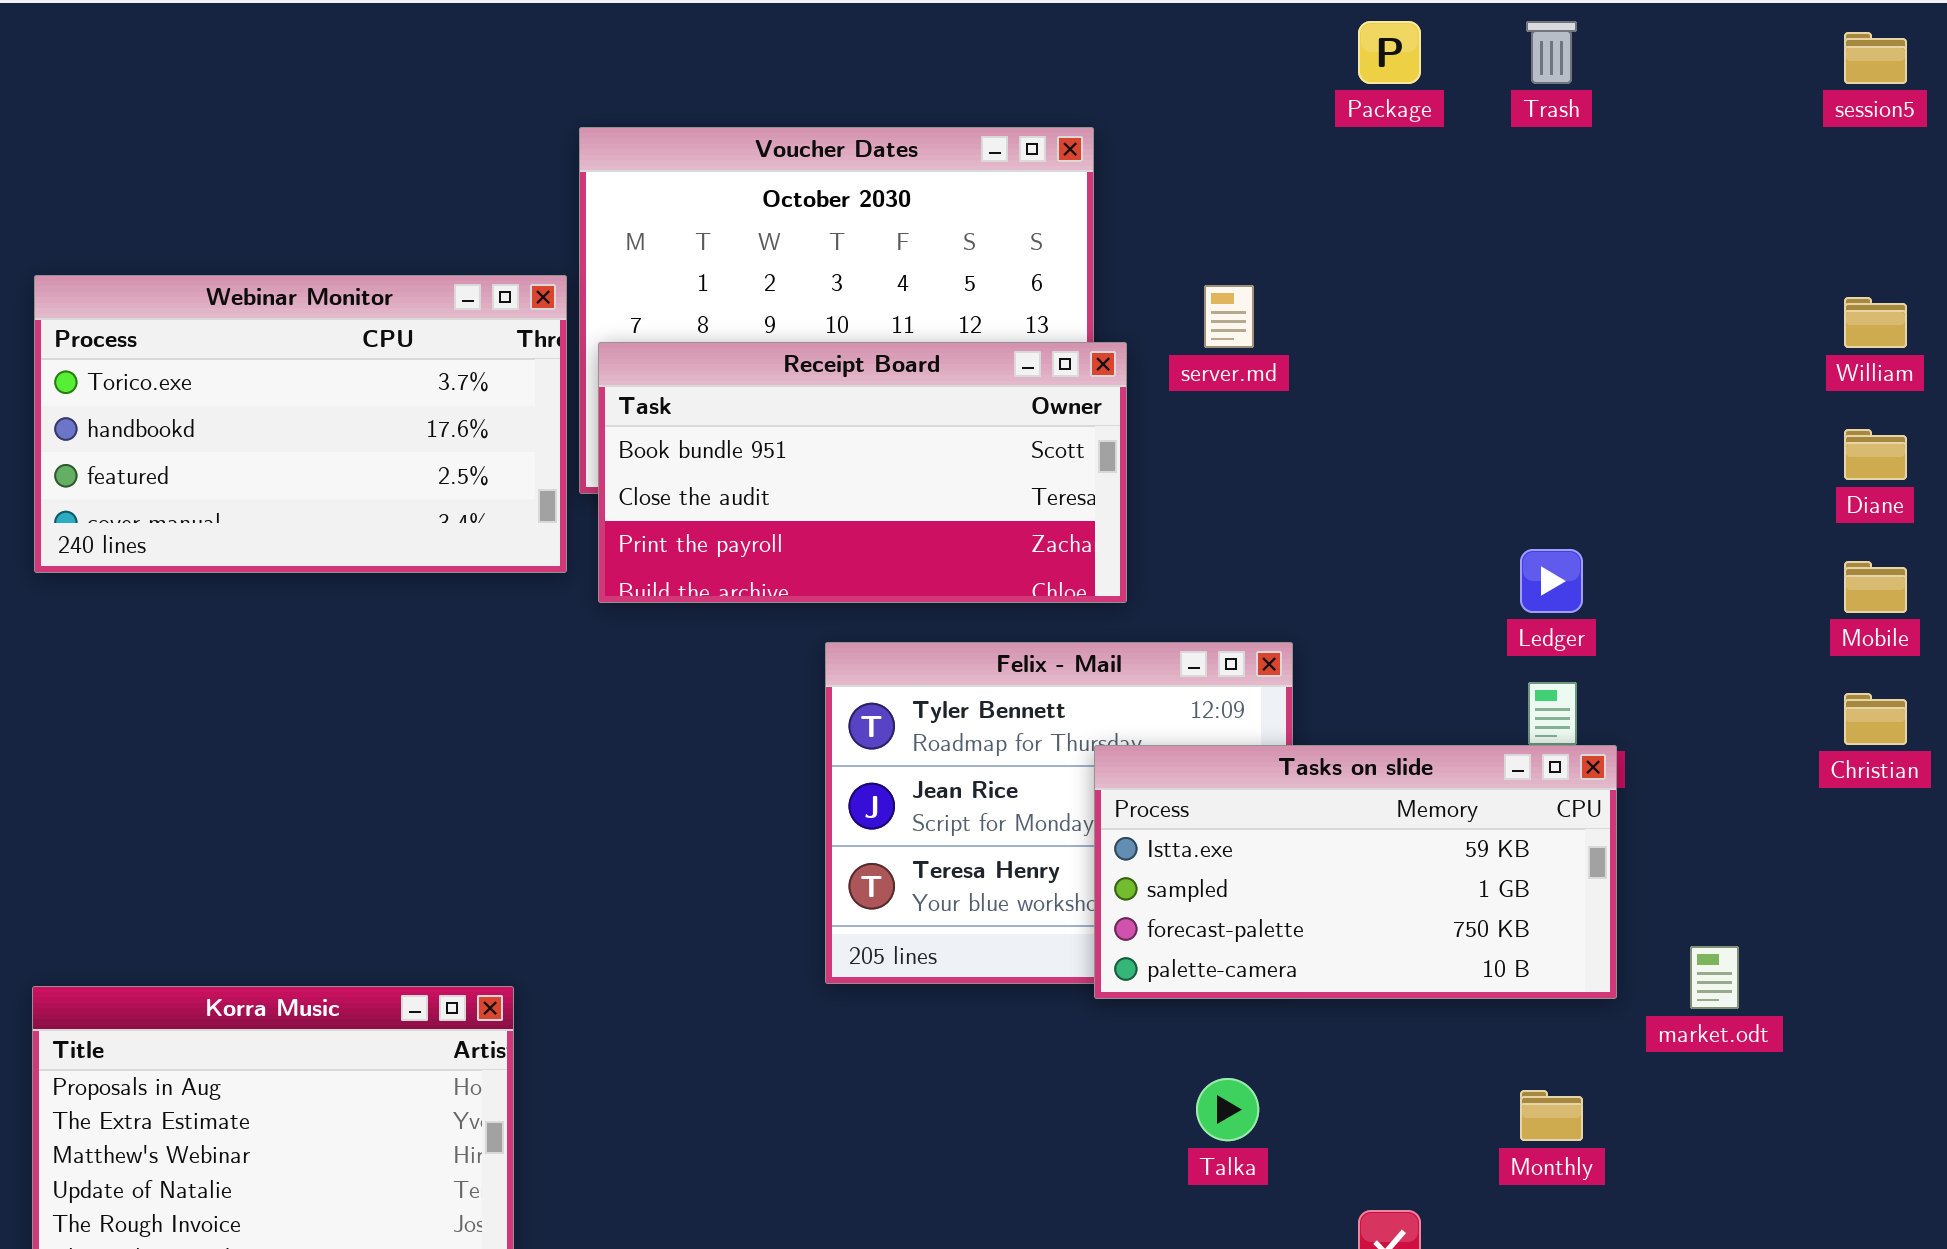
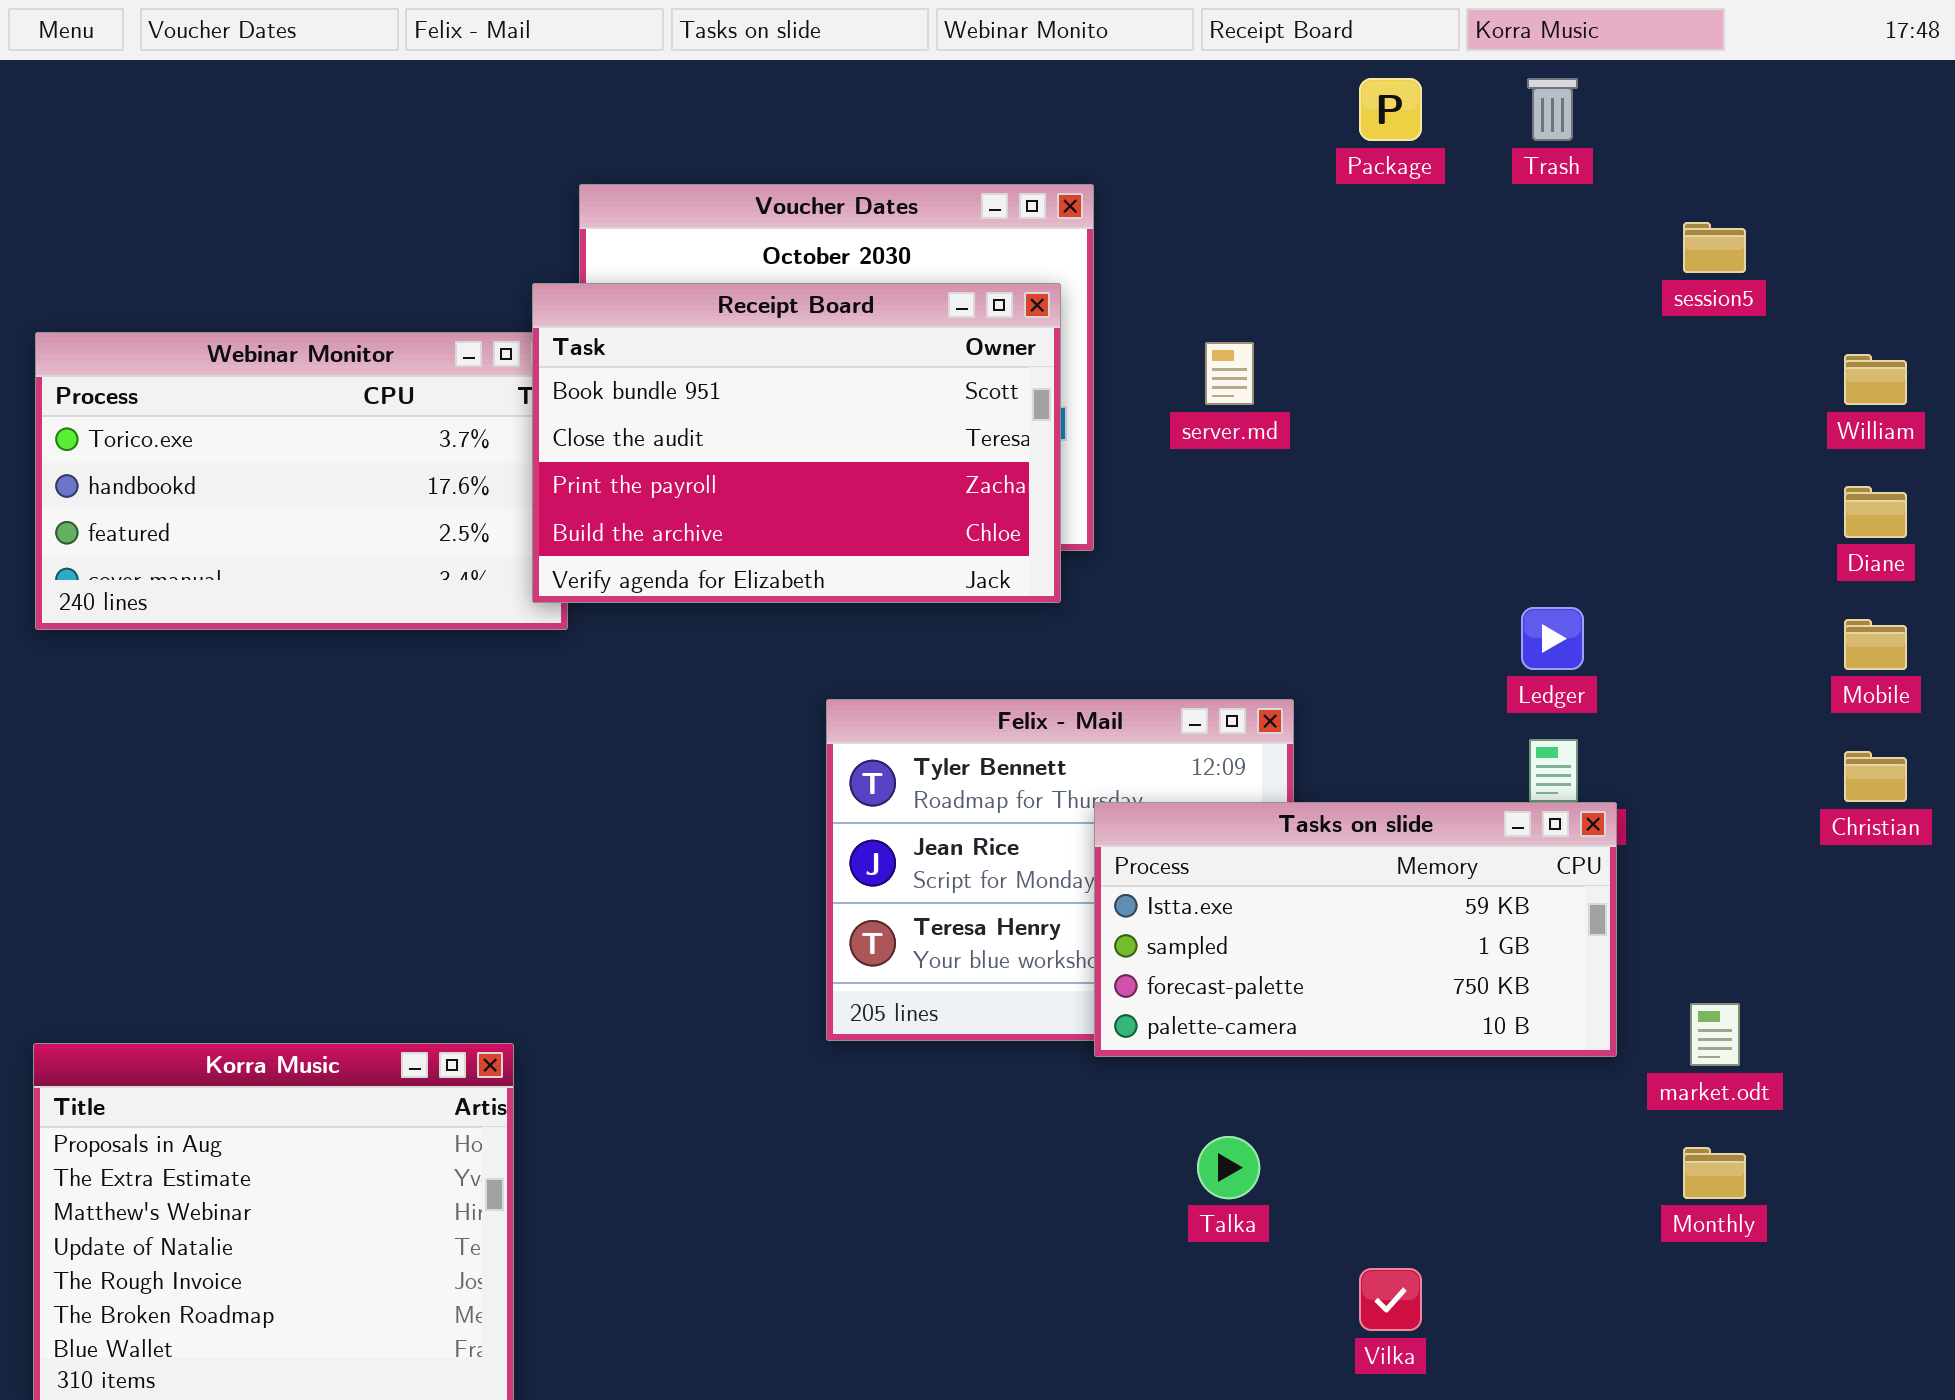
session5: [1844,32,1907,84] -> [1683,222,1746,273], moved
Receipt Board: [598,342,1127,603] -> [532,283,1061,603], moved, resized
Monthly: [1520,1090,1583,1141] -> [1683,1147,1746,1199], moved

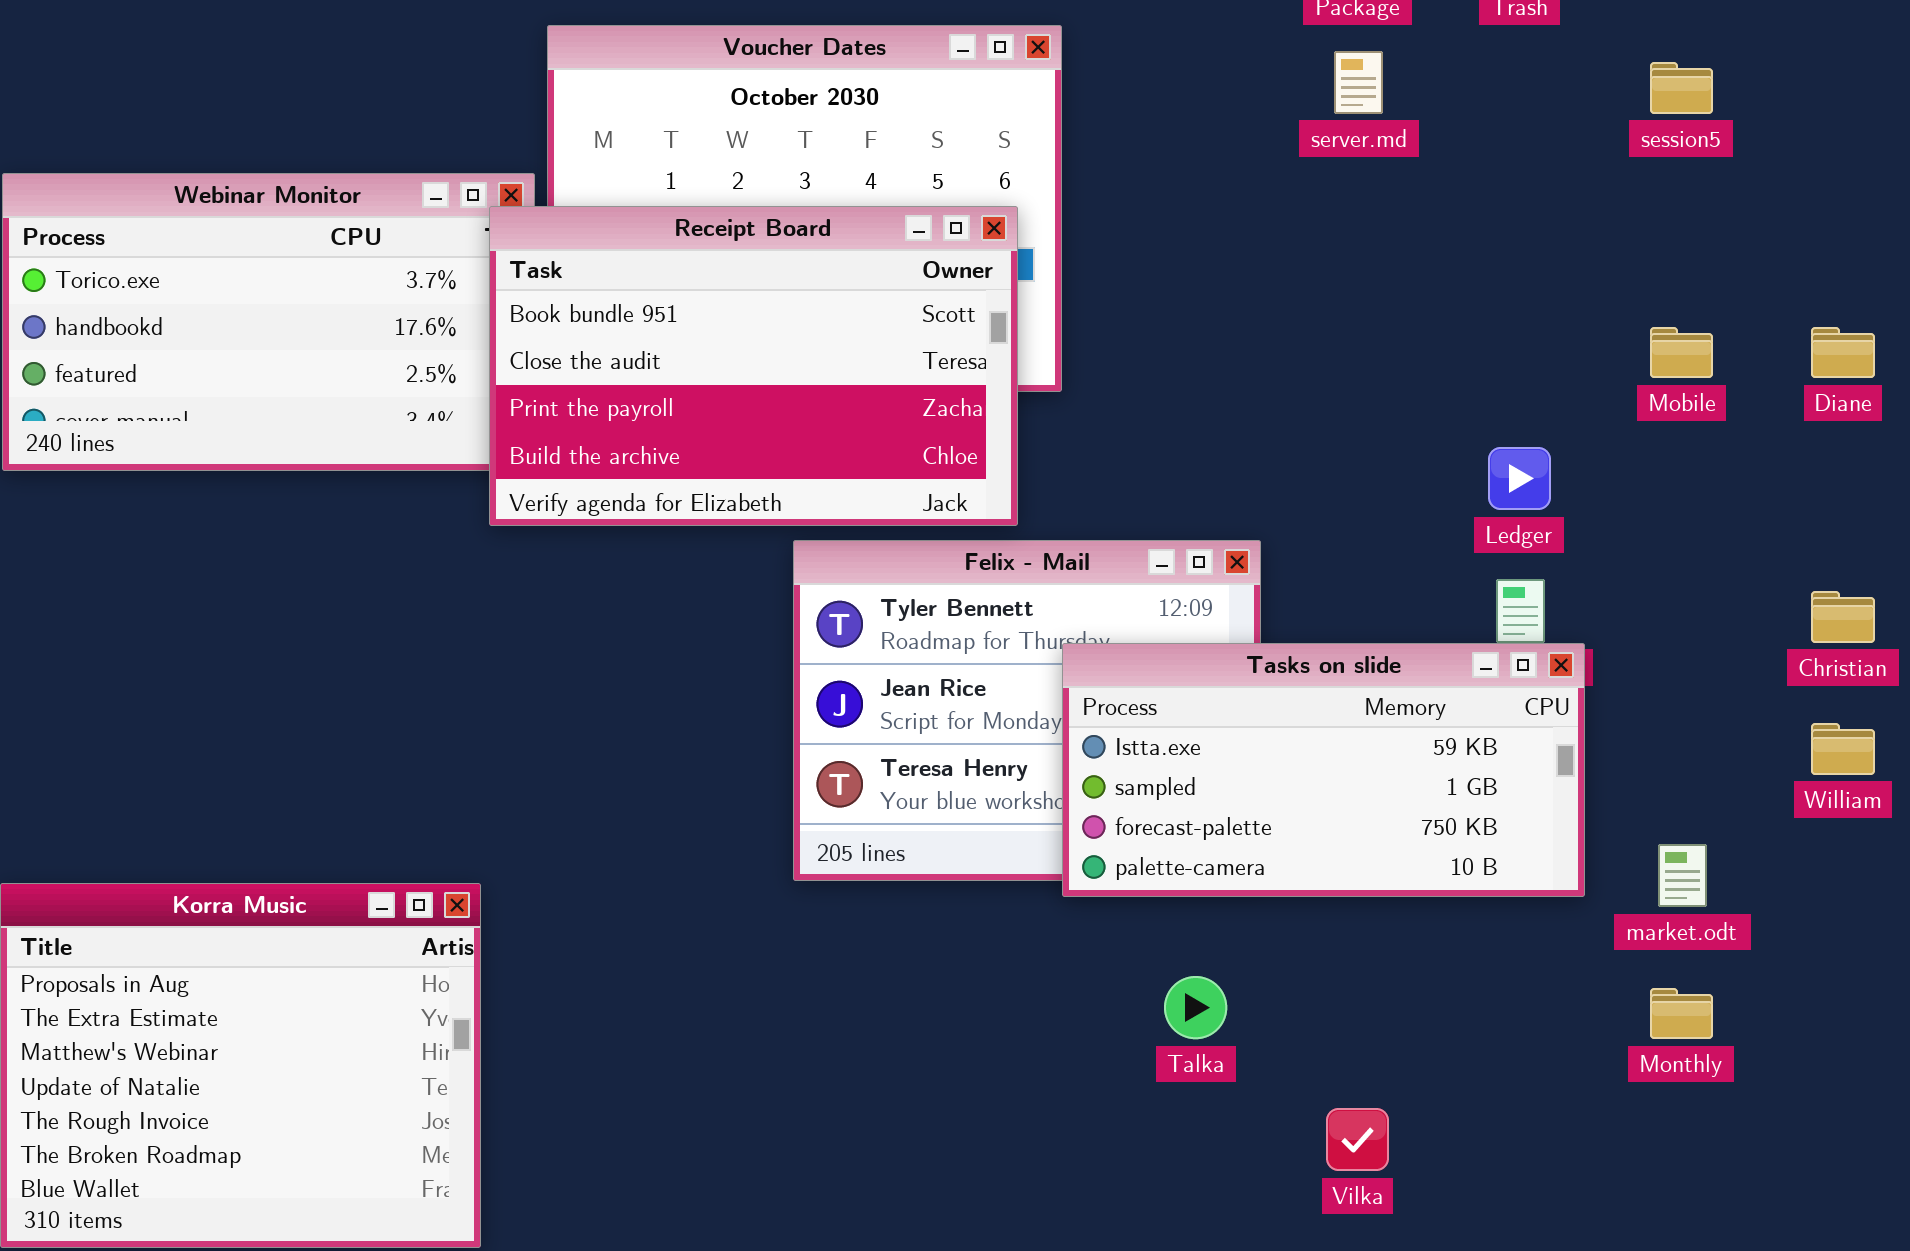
Receipt Board: [532,283,1061,603] -> [489,206,1018,526], moved
server.md: [1205,342,1254,405] -> [1334,51,1383,114], moved
William: [1844,354,1907,405] -> [1811,723,1875,775], moved
Mobile: [1844,619,1907,670] -> [1650,327,1713,378], moved

